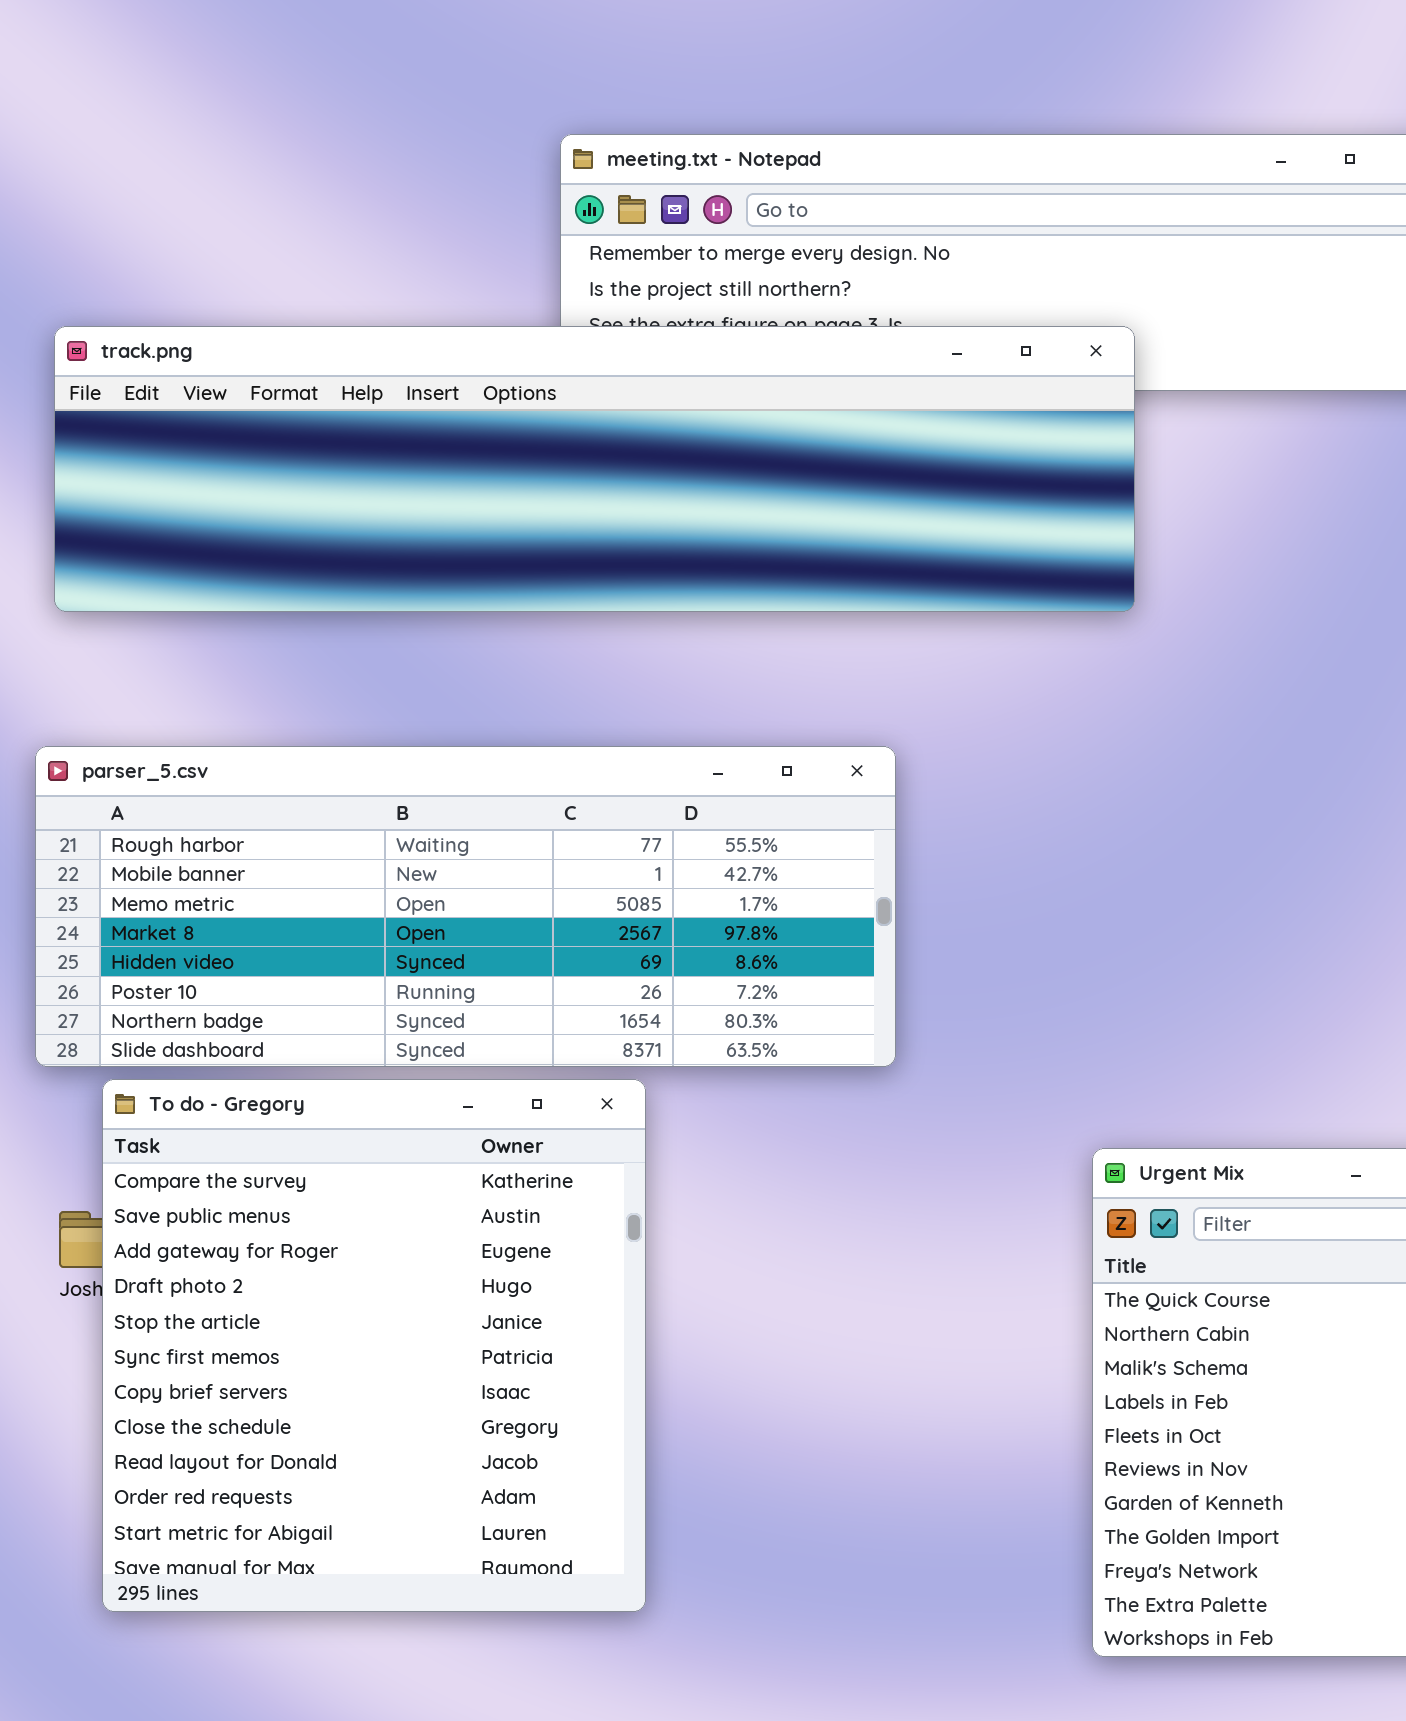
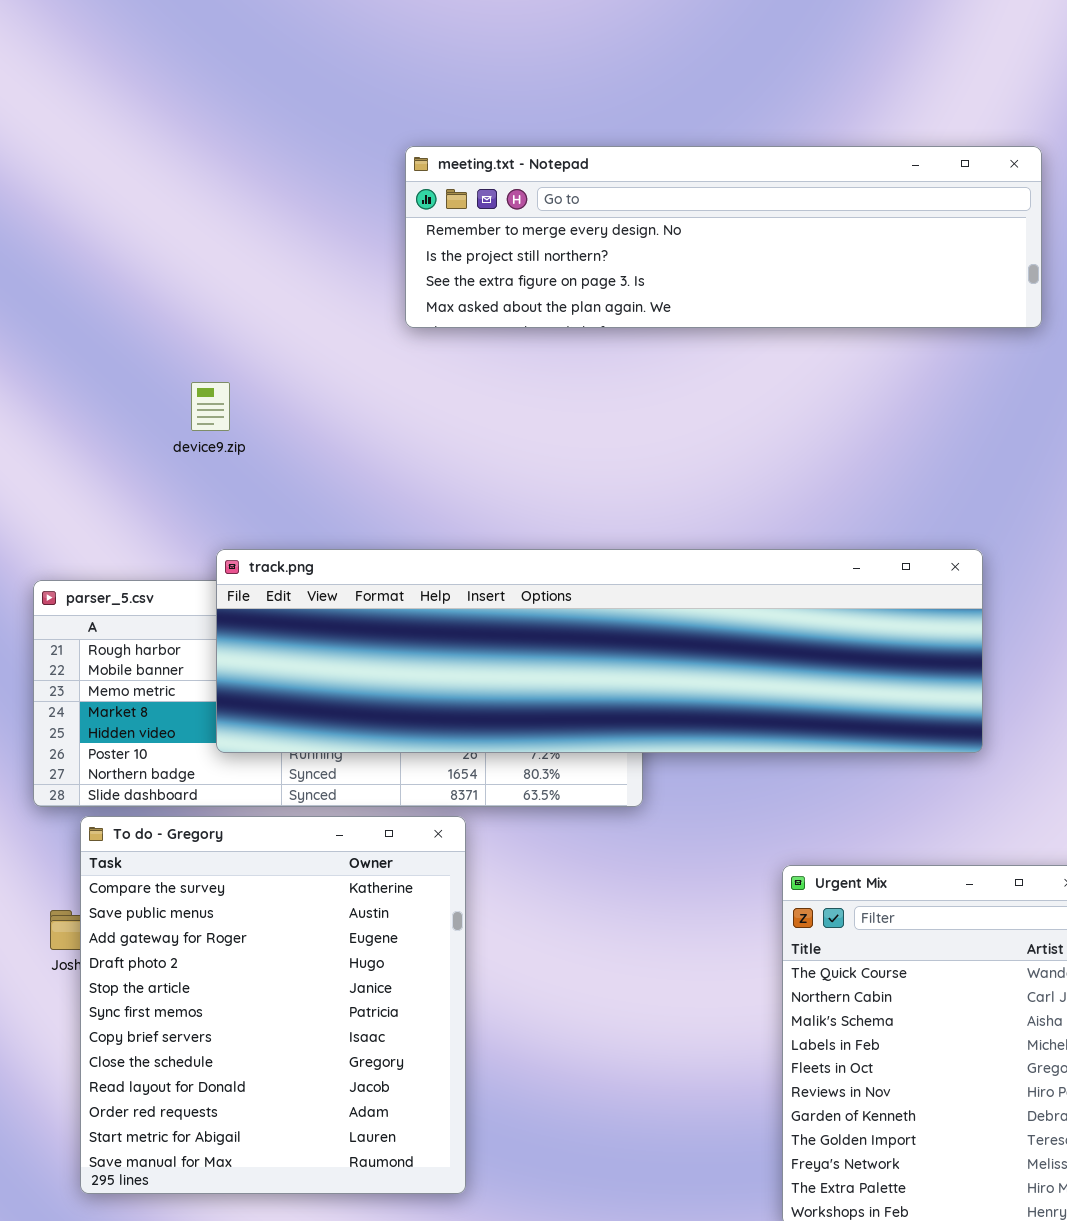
track.png: [54,326,1135,612] -> [216,549,983,753], moved

